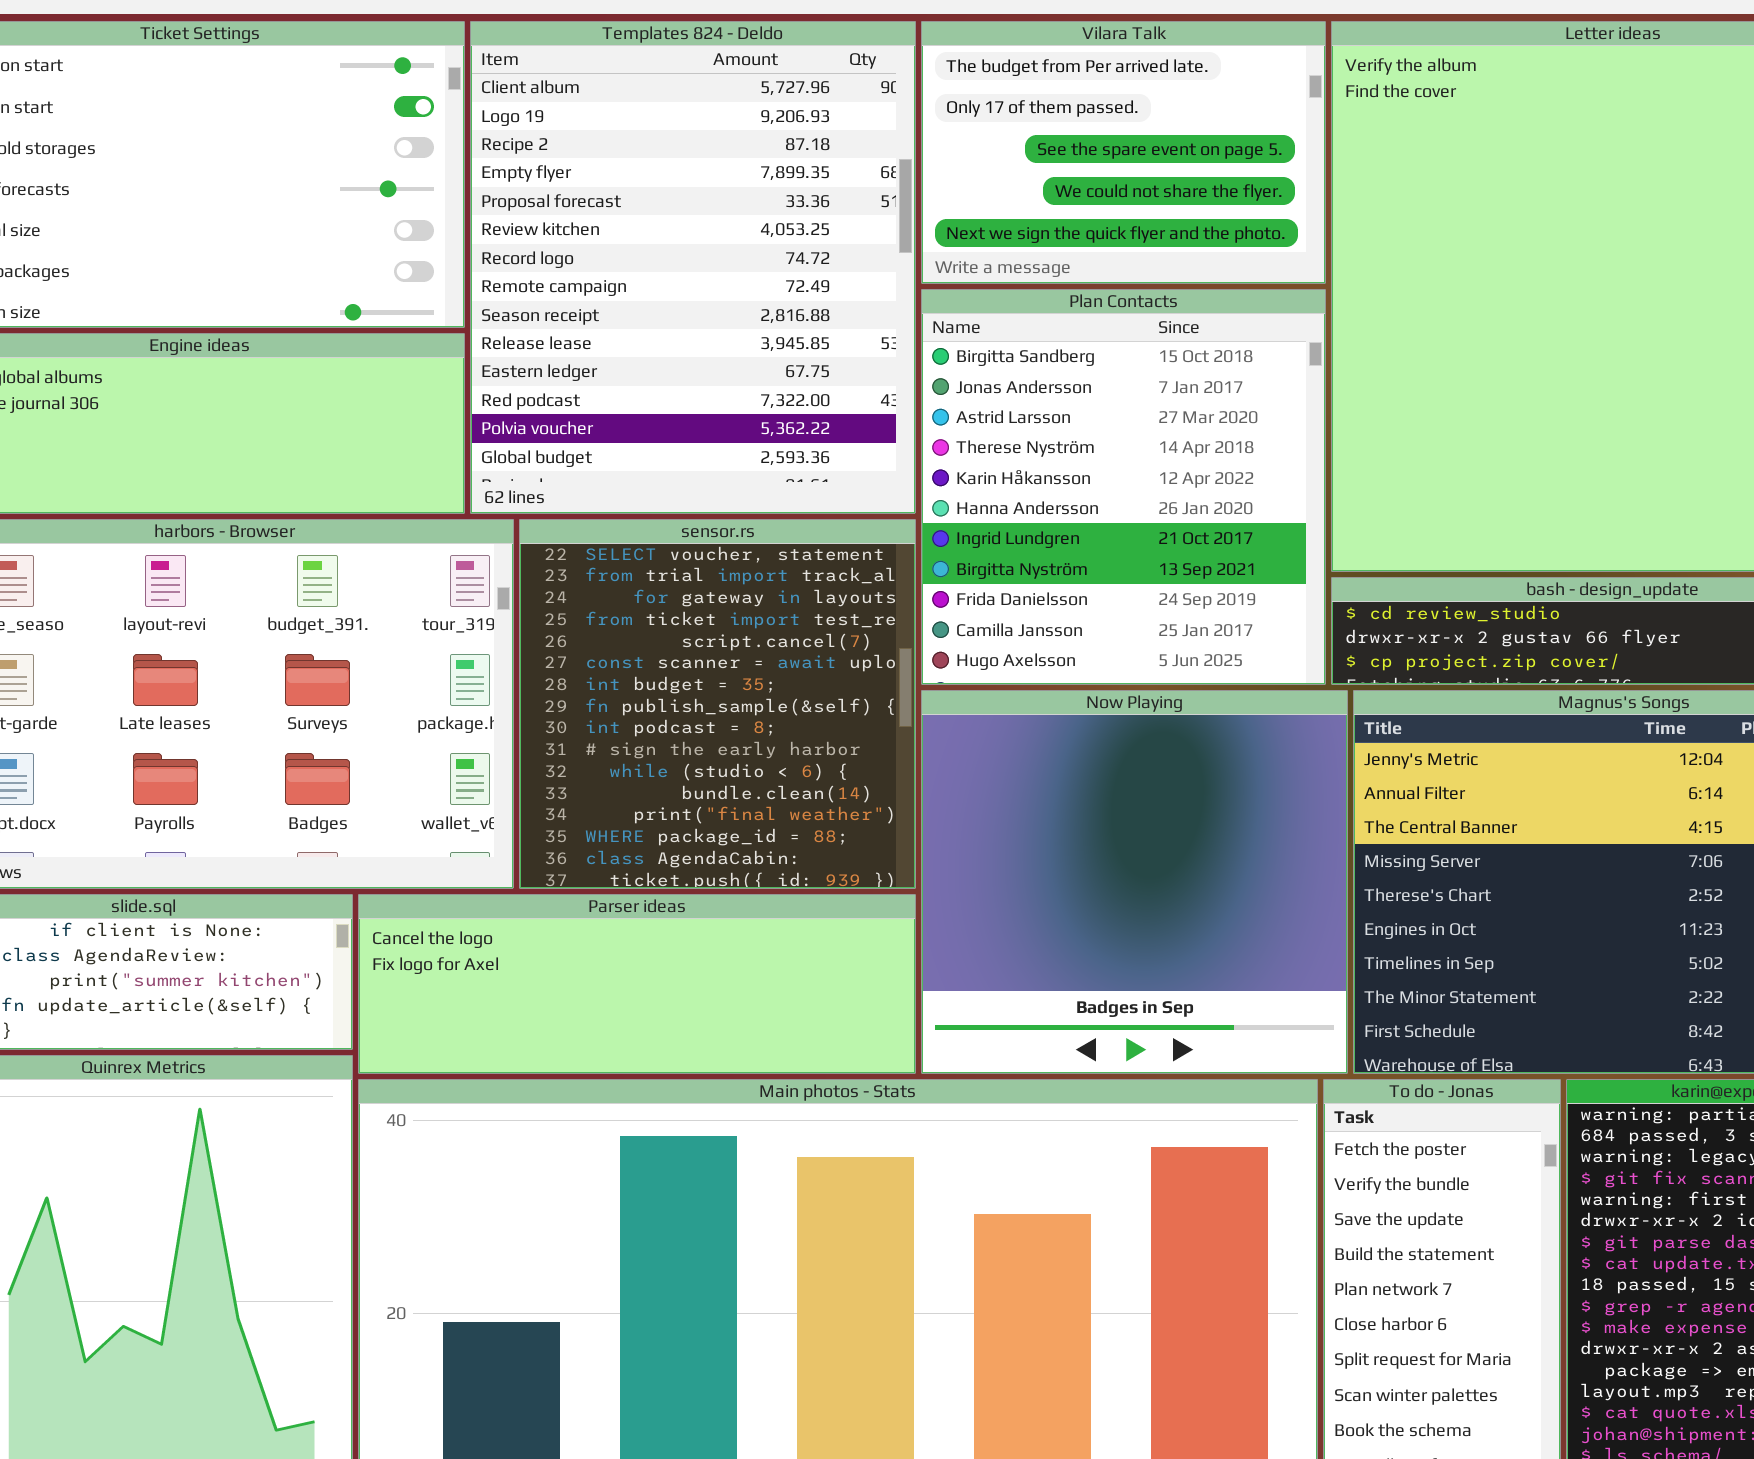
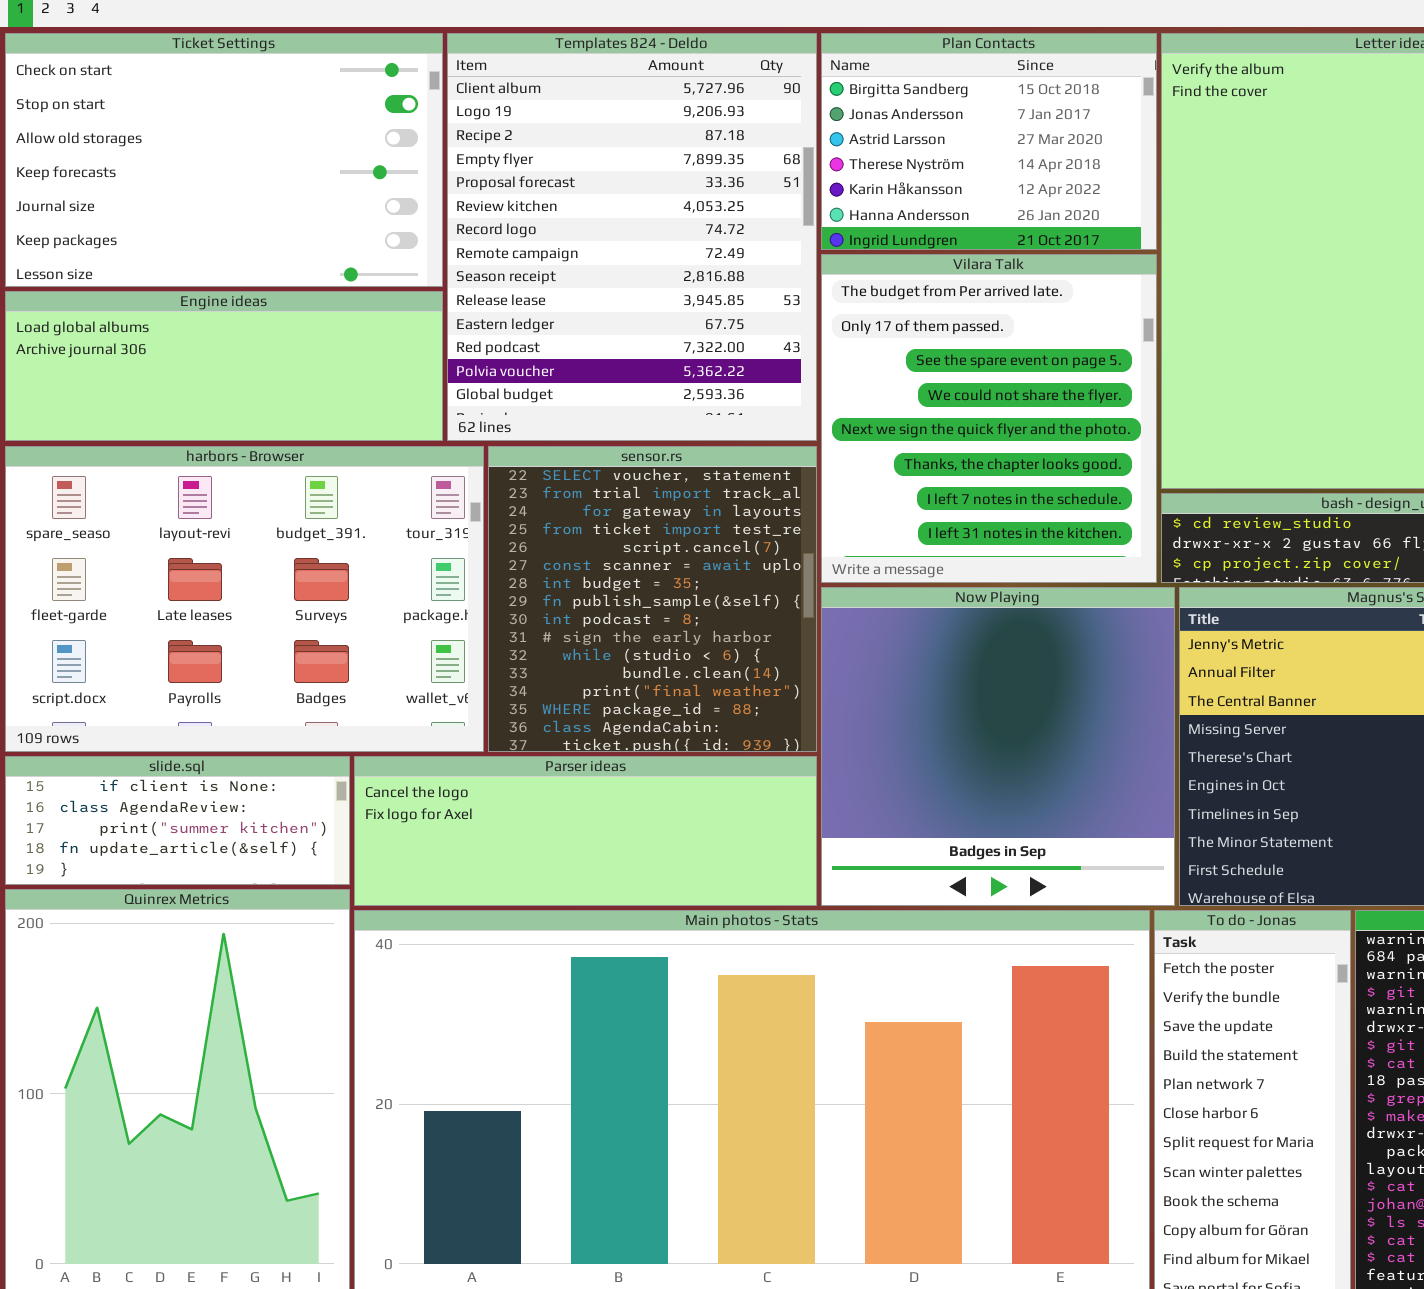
Vilara Talk: [921,21,1326,284] -> [821,254,1157,583], moved, resized
Plan Contacts: [921,289,1326,685] -> [821,33,1157,250], moved, resized

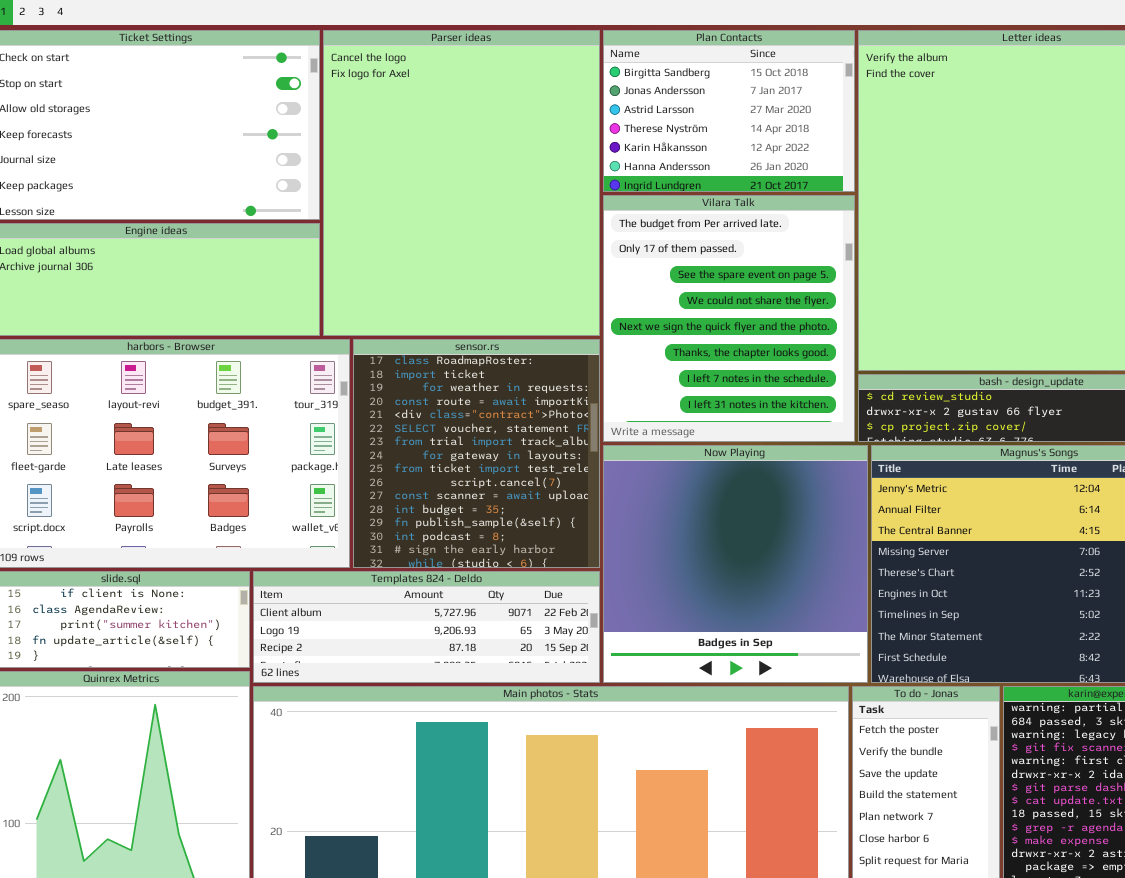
Templates 824 - Deldo: [447,33,817,441] -> [253,571,600,683], moved, resized
sensor.rs: [488,446,817,752] -> [353,339,600,568], scrolled up 5 rows
Parser ideas: [354,756,817,906] -> [323,30,600,336], moved, resized

